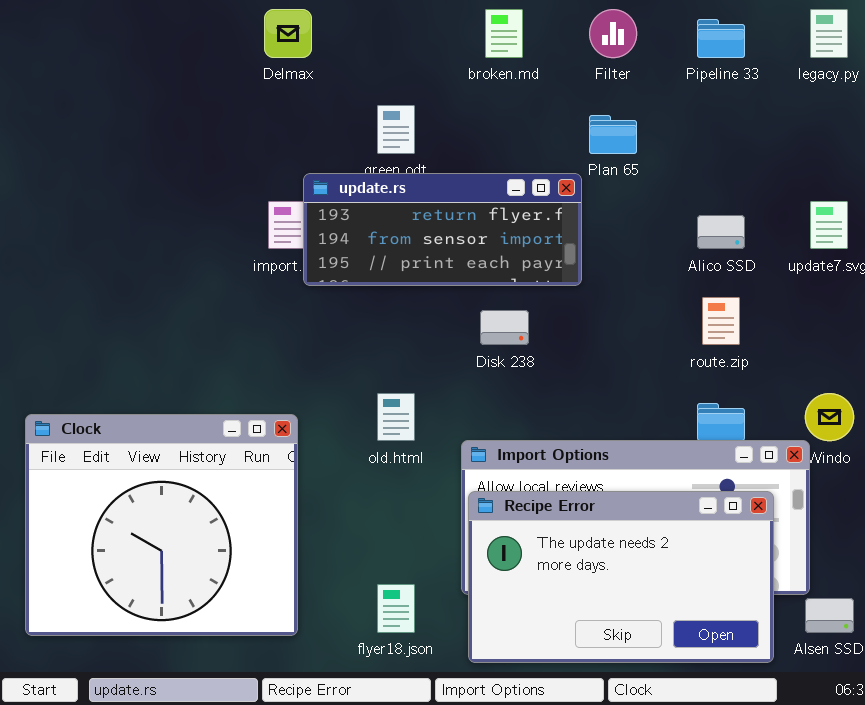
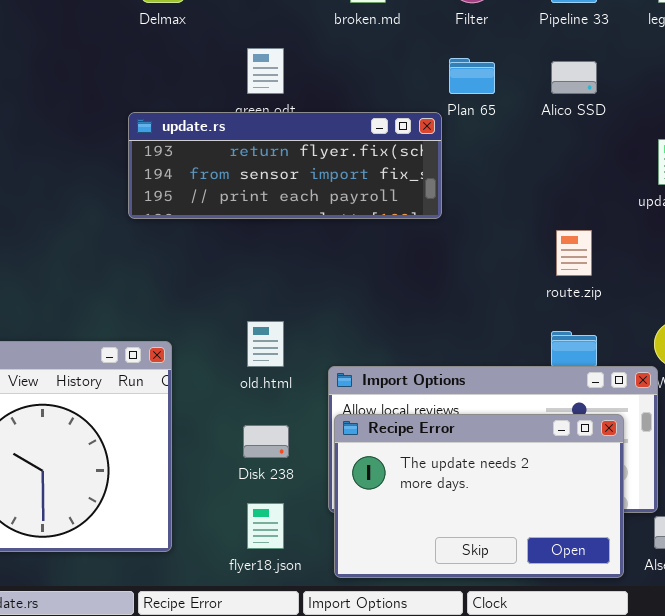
update.rs: [303,173,582,286] -> [128,112,442,219], resized
Alico SSD: [697,215,745,249] -> [551,61,597,94], moved
Disk 238: [480,310,529,345] -> [243,425,289,458], moved

